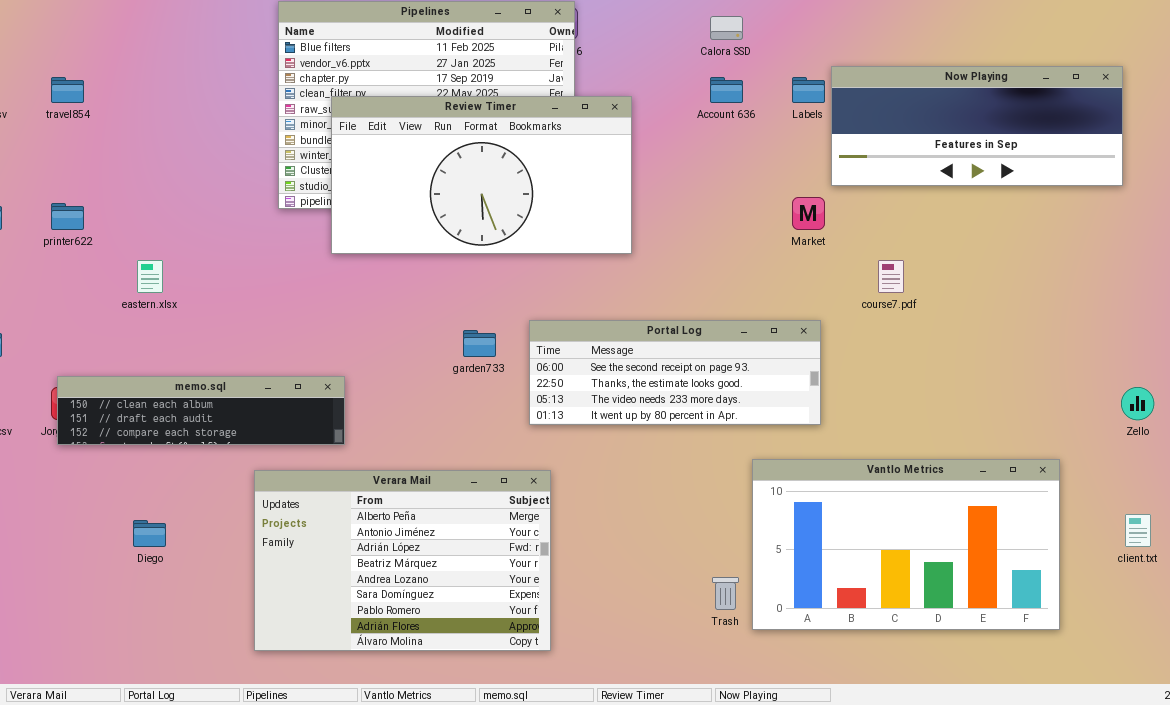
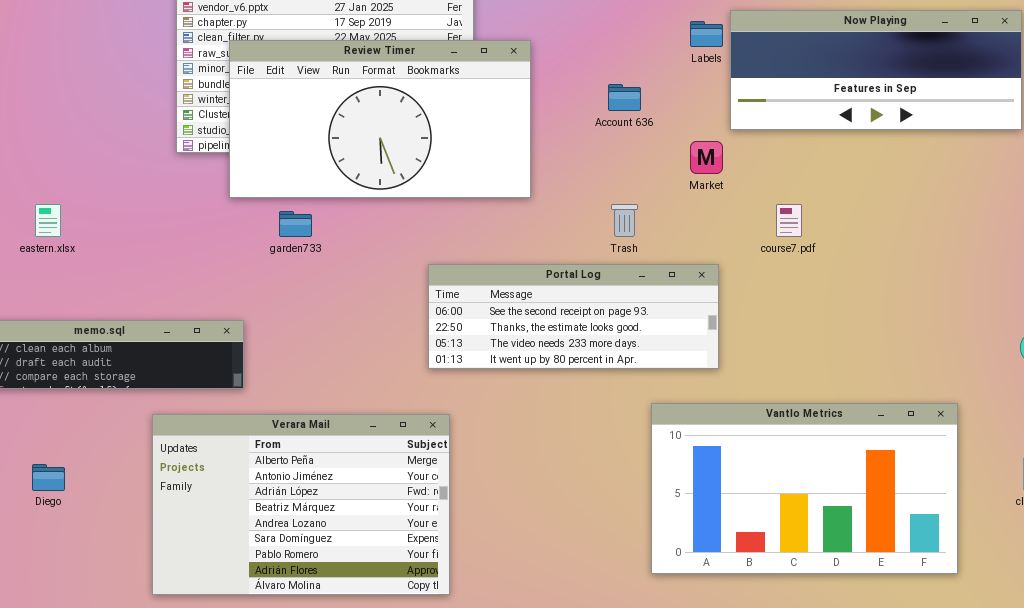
Account 636: [710,77,743,103] -> [608,84,641,111], moved
garden733: [463,330,496,357] -> [279,211,312,237], moved
Trash: [712,577,739,610] -> [611,204,638,237], moved

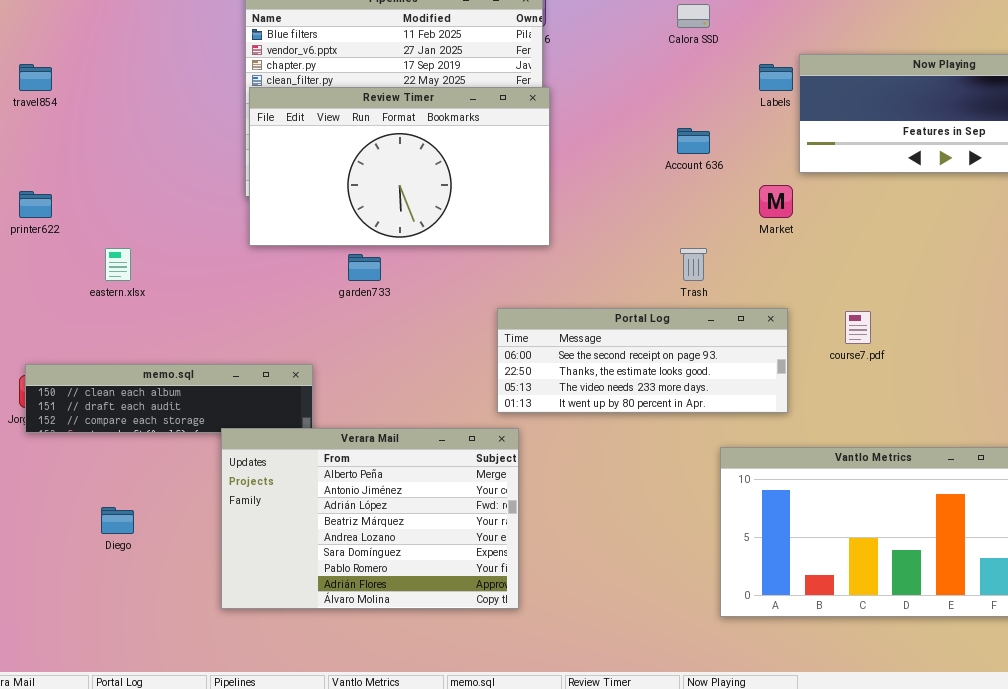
Review Timer: [229,40,531,198] -> [249,87,550,246], moved
course7.pdf: [776,204,802,237] -> [845,311,871,344], moved
Verara Mail: [152,414,450,595] -> [221,428,519,609], moved

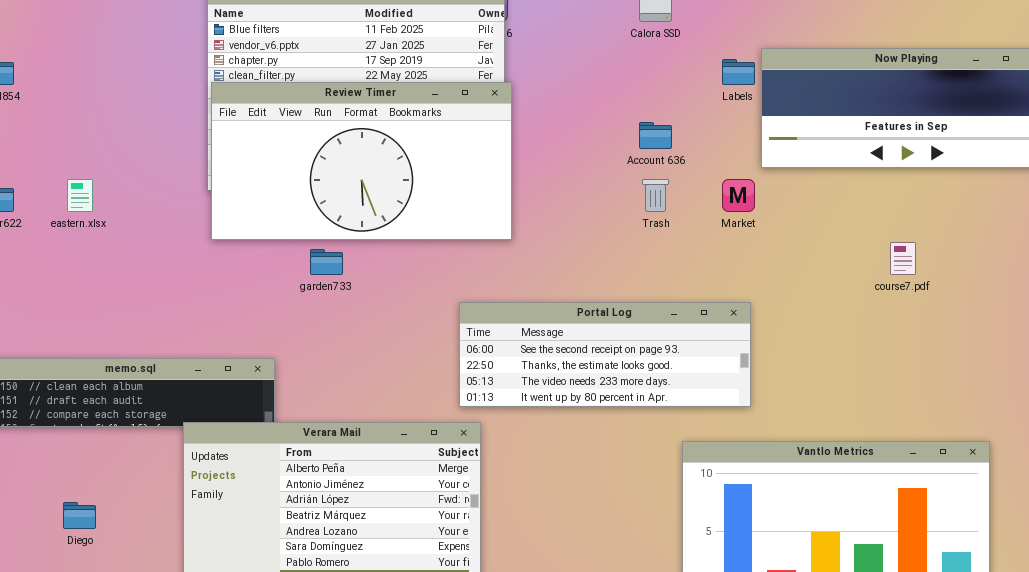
eastern.xlsx: [105,248,131,281] -> [67,179,93,212], moved
Trash: [680,248,707,281] -> [642,179,669,212], moved
course7.pdf: [845,311,871,344] -> [890,242,916,275], moved

